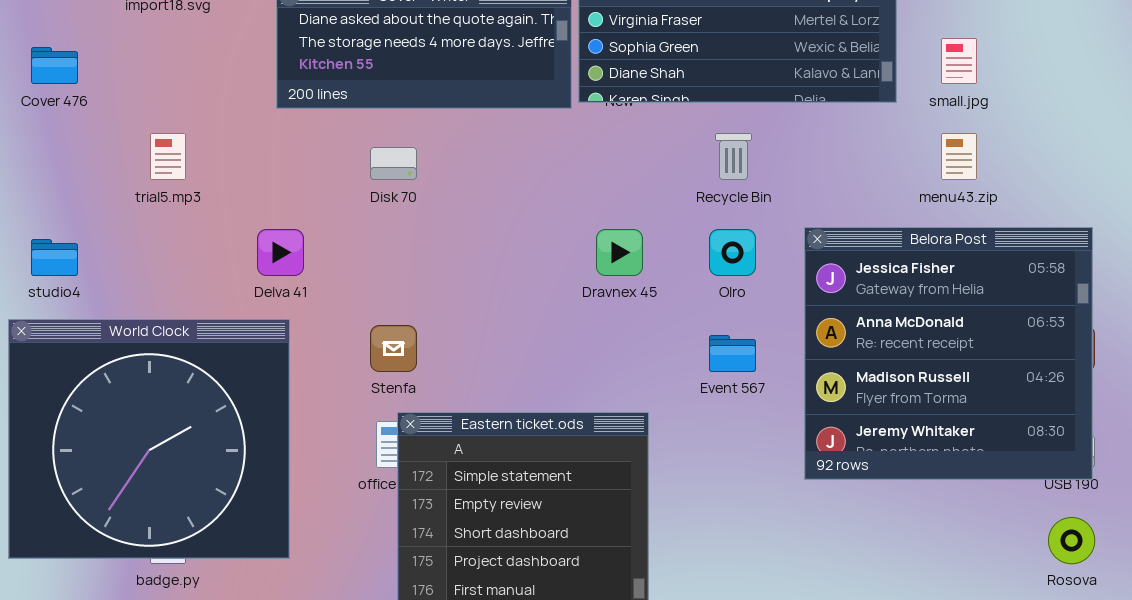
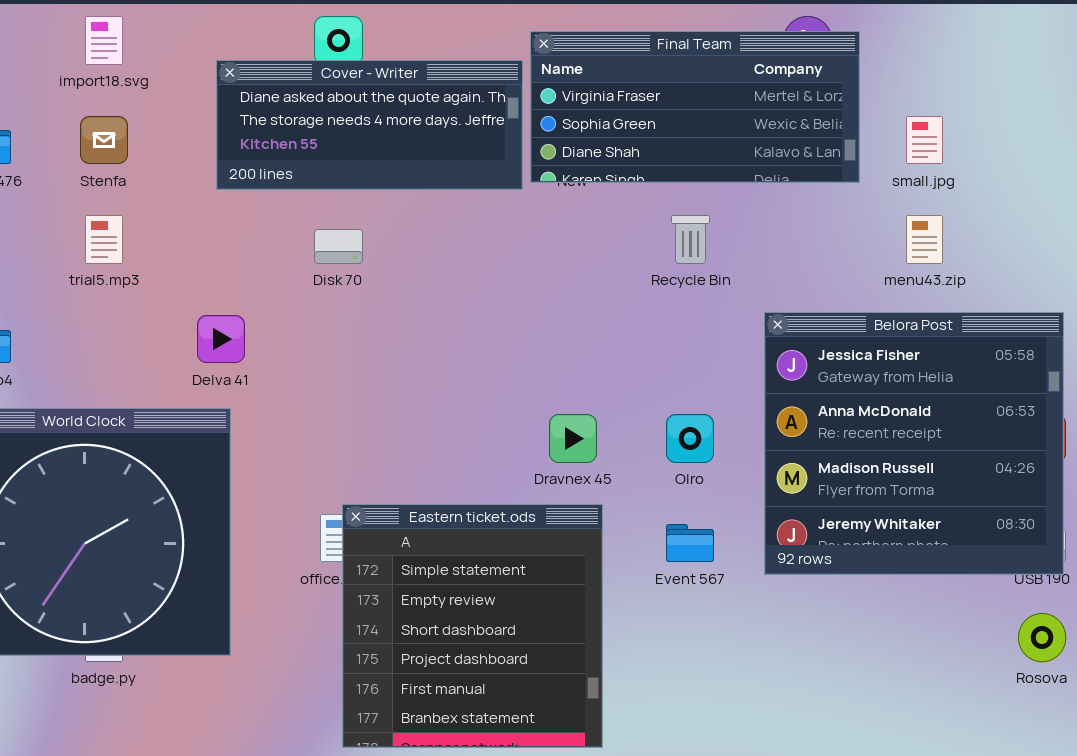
Dravnex 45: [596,229,643,276] -> [549,414,597,463], moved
Olro: [709,229,756,276] -> [666,414,714,463], moved
Stenfa: [370,325,417,372] -> [80,116,128,164], moved
Event 567: [709,335,756,372] -> [666,524,714,562], moved

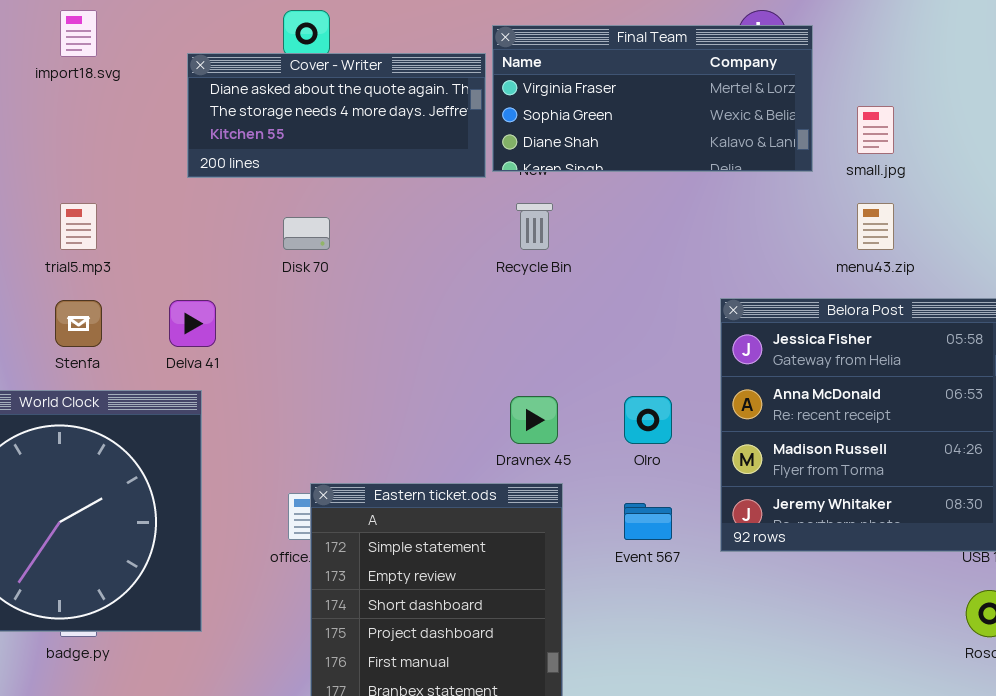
Stenfa: [80,116,128,164] -> [55,300,102,347], moved
Recycle Bin: [671,215,710,264] -> [516,203,553,250], moved

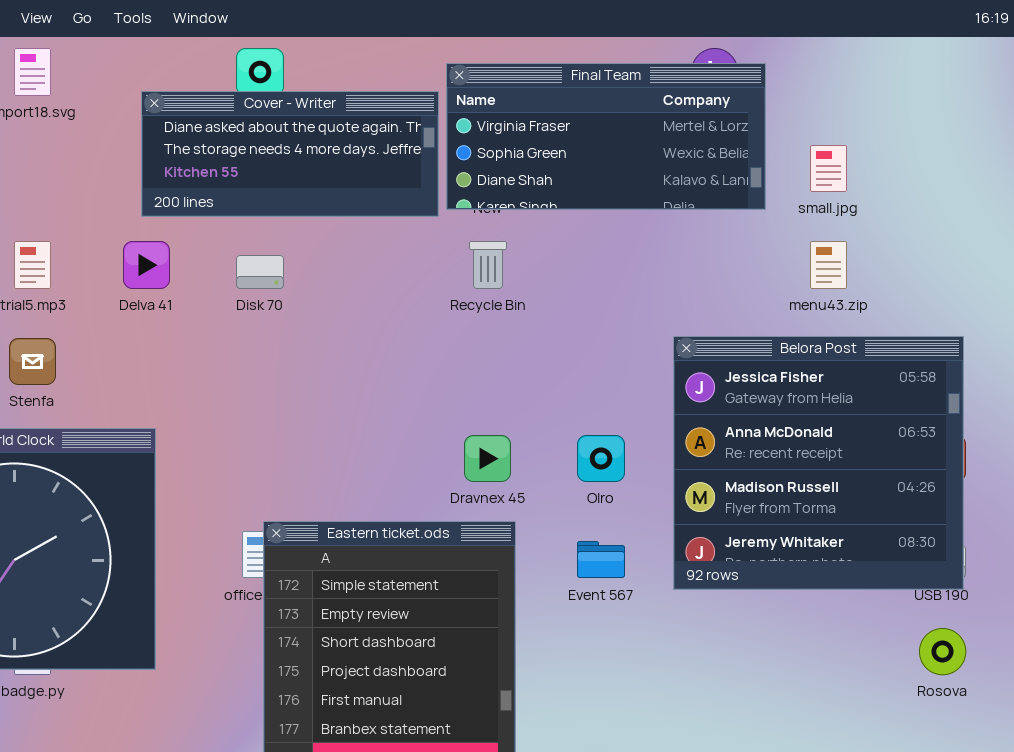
Delva 41: [169,300,216,347] -> [123,241,170,289], moved

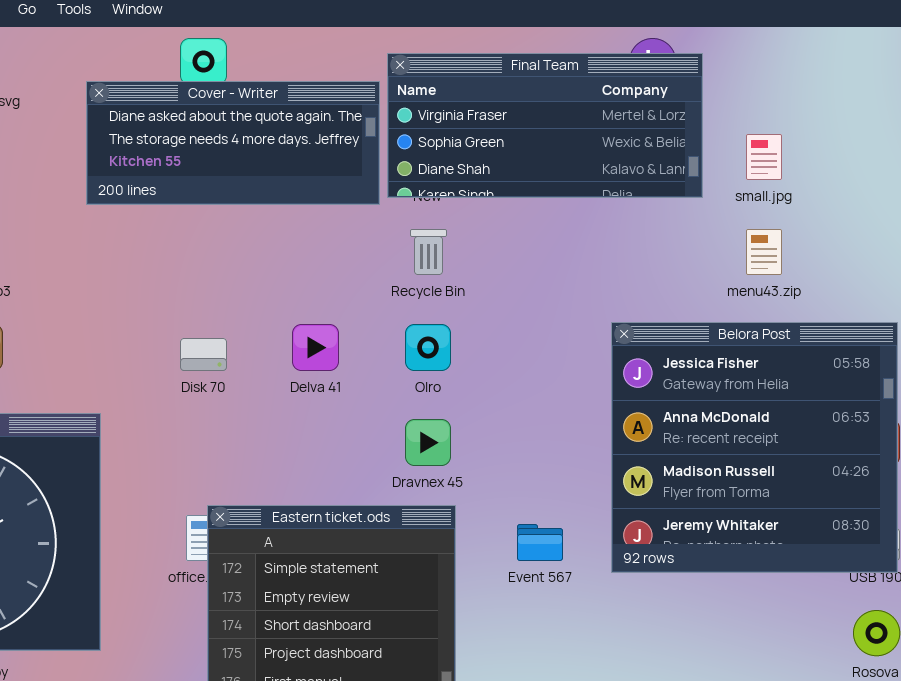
Delva 41: [123,241,170,289] -> [292,324,339,371], moved
Disk 70: [236,255,284,289] -> [180,338,227,371], moved
Olro: [577,435,625,482] -> [405,324,451,371], moved

